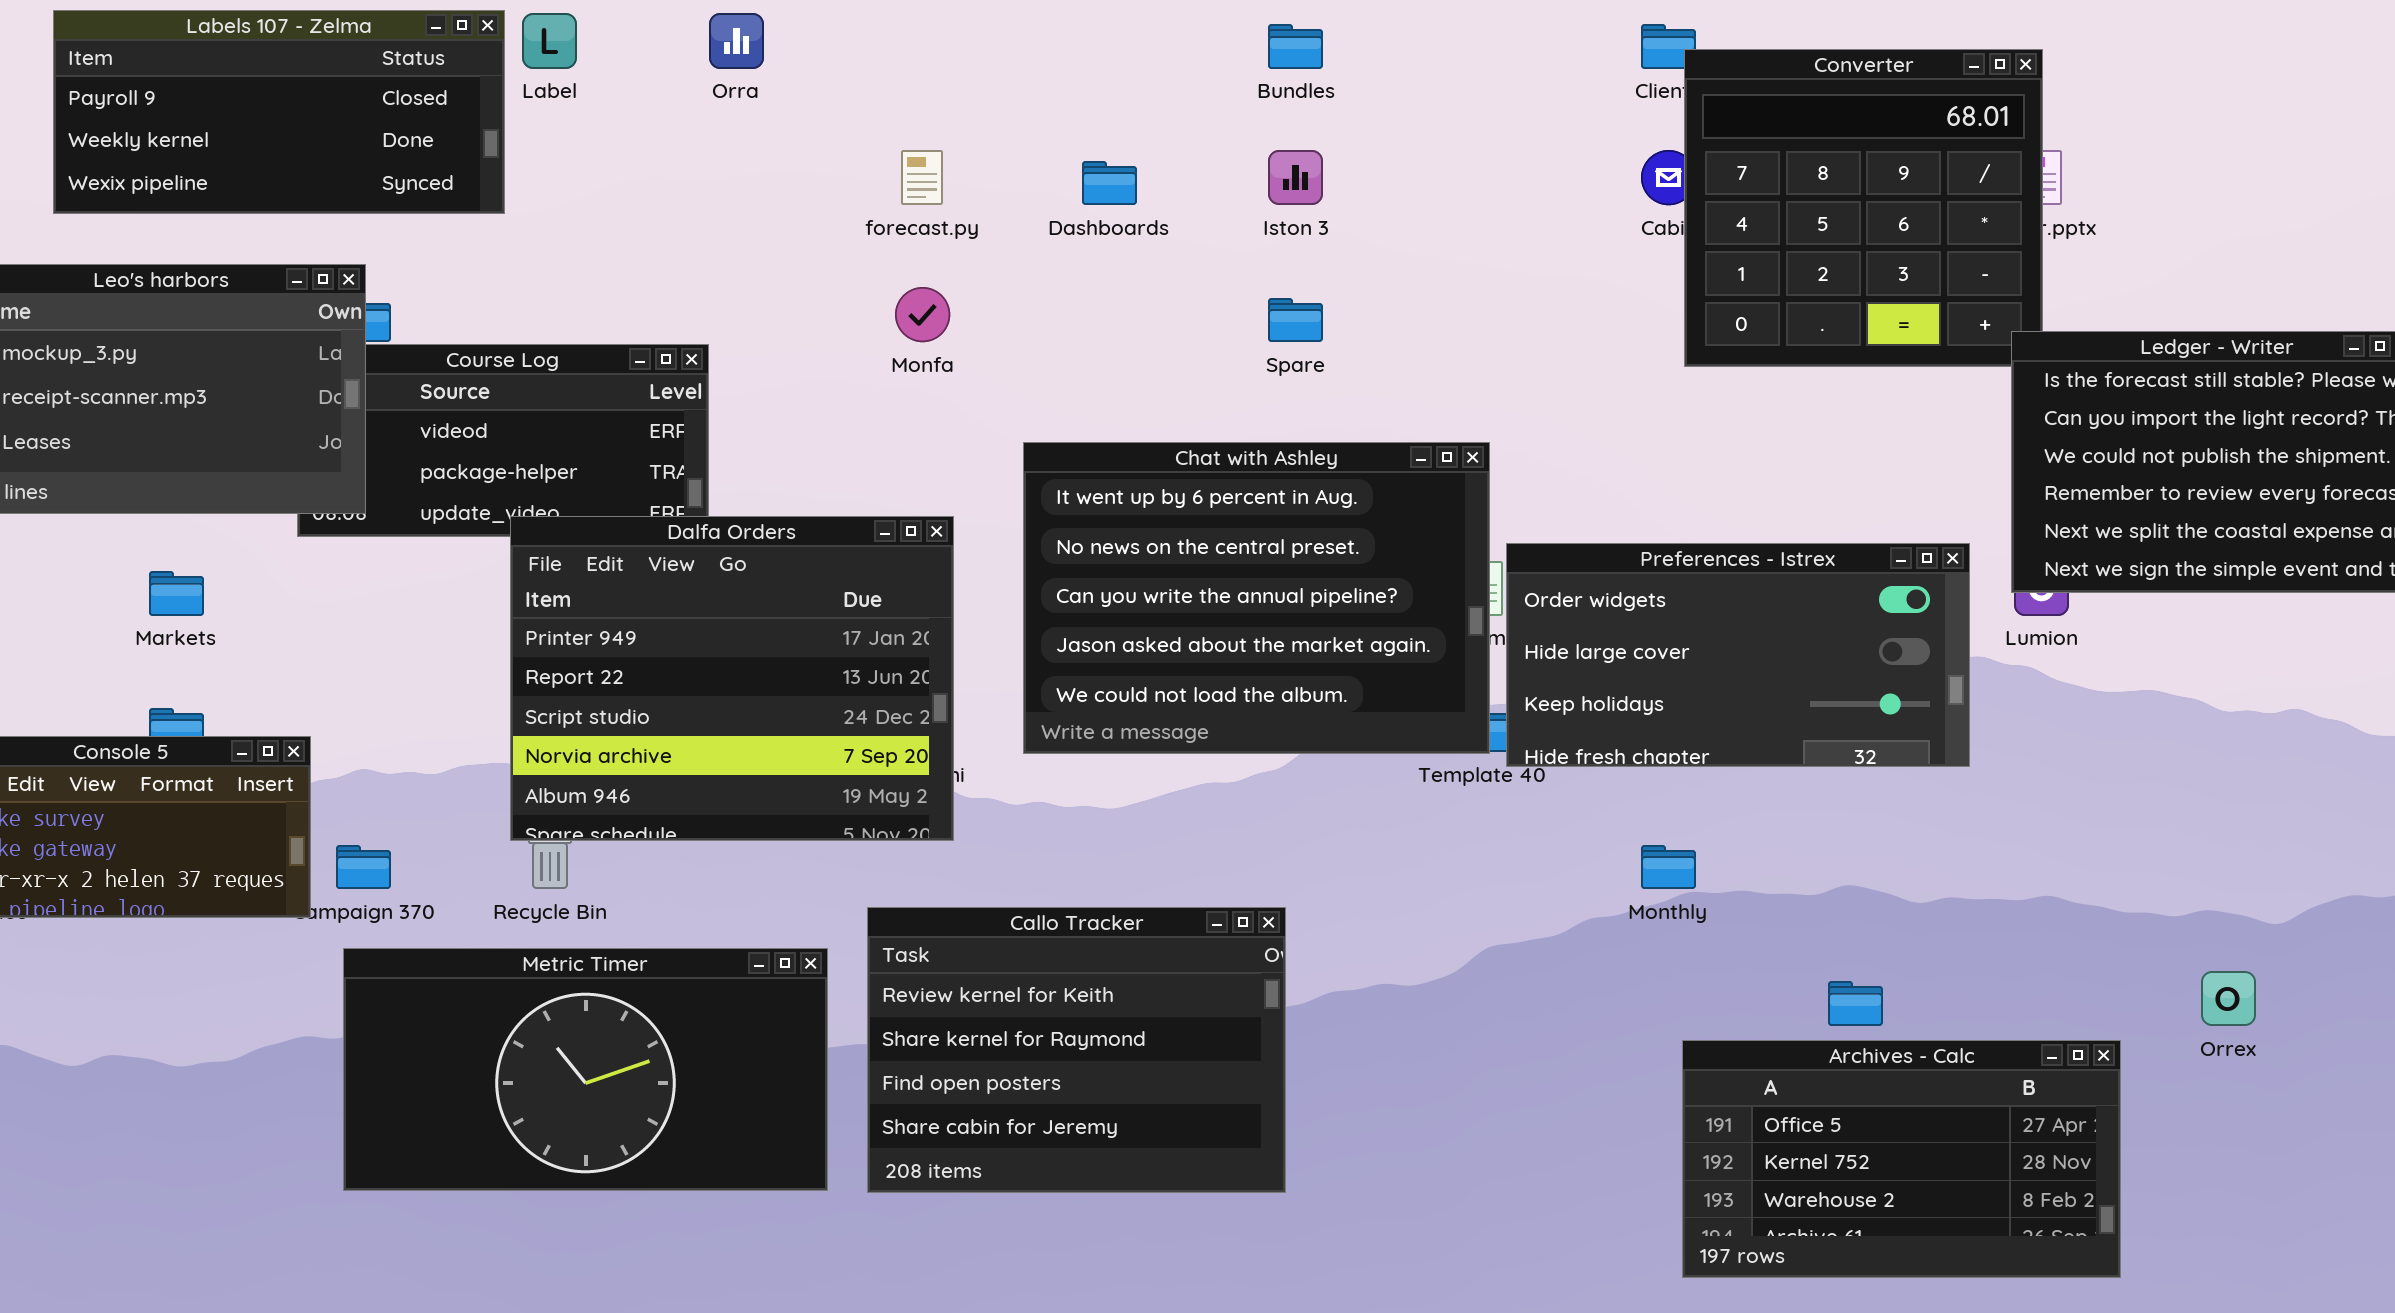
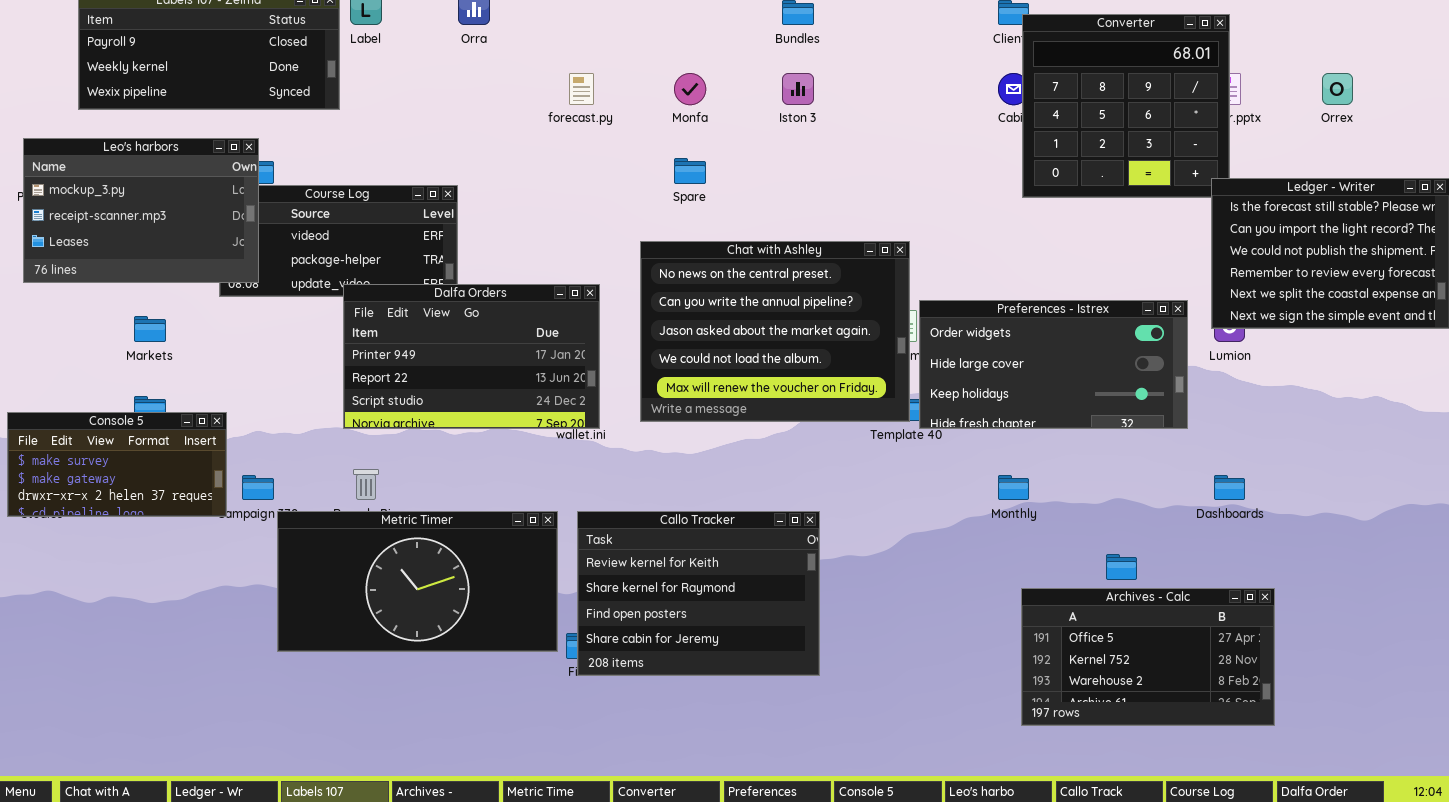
Dashboards: [1082,161,1137,205] -> [1214,475,1245,500], moved
Monfa: [895,287,950,342] -> [674,73,706,105], moved
Spare: [1268,298,1323,342] -> [674,158,706,184], moved
Chat with Ashley: [1023,442,1490,754] -> [640,241,910,422], scrolled down 1 row
Dalfa Orders: [510,516,954,841] -> [343,284,600,429], resized
Callo Tracker: [867,907,1286,1193] -> [577,511,820,676], moved
Metric Timer: [343,948,828,1191] -> [277,511,558,652], moved
Orrex: [2201,971,2256,1026] -> [1322,73,1353,105], moved

